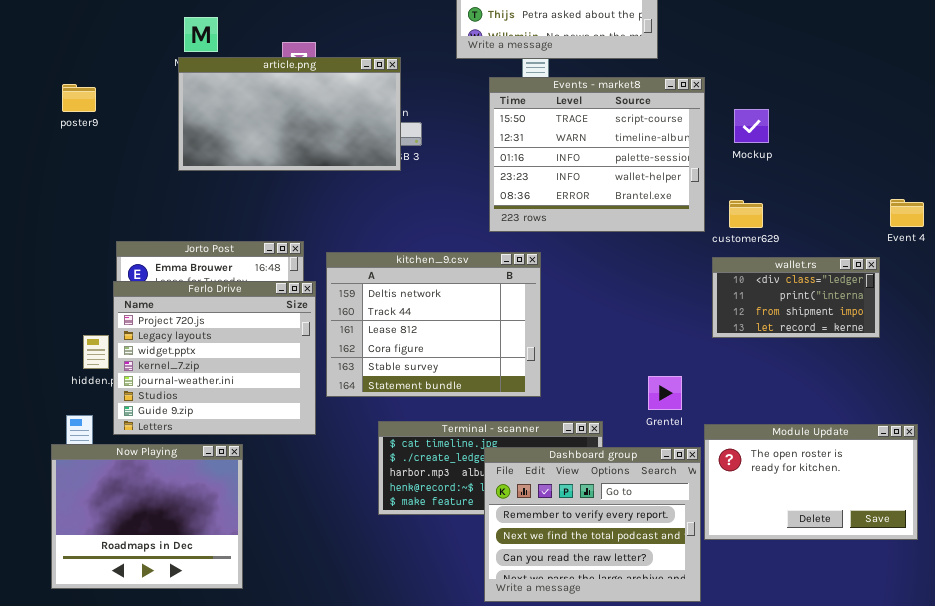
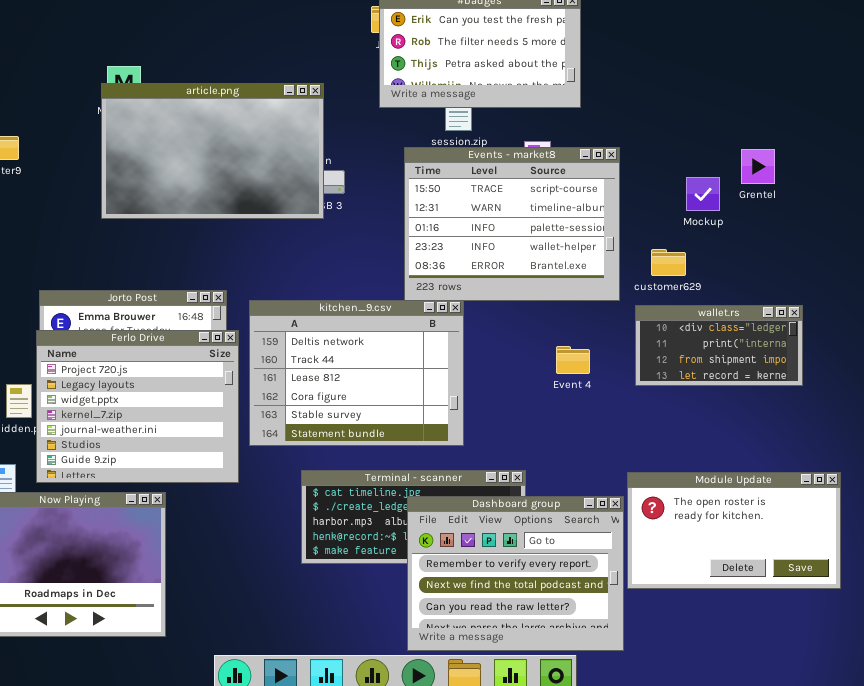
article.png: [178,57,401,171] -> [101,83,324,219], resized
Events - market8: [489,77,705,232] -> [404,147,620,301], moved
Mockup: [734,109,769,143] -> [686,177,720,211], moved
Event 4: [890,199,924,227] -> [556,346,590,374], moved
Grentel: [648,376,682,410] -> [741,149,775,184], moved

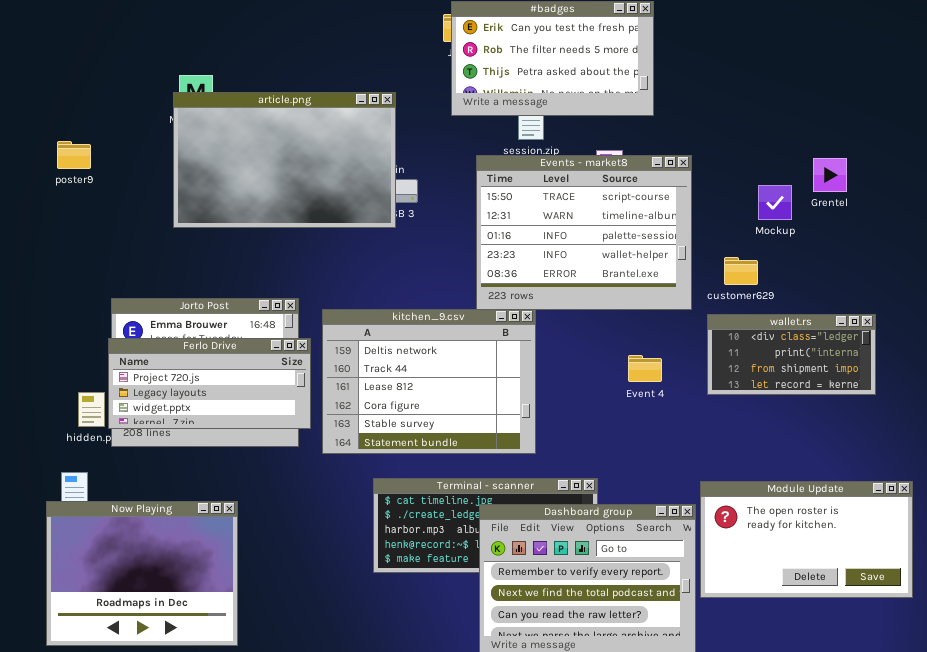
Ferlo Drive: [36,330,239,483] -> [108,338,311,429], resized

